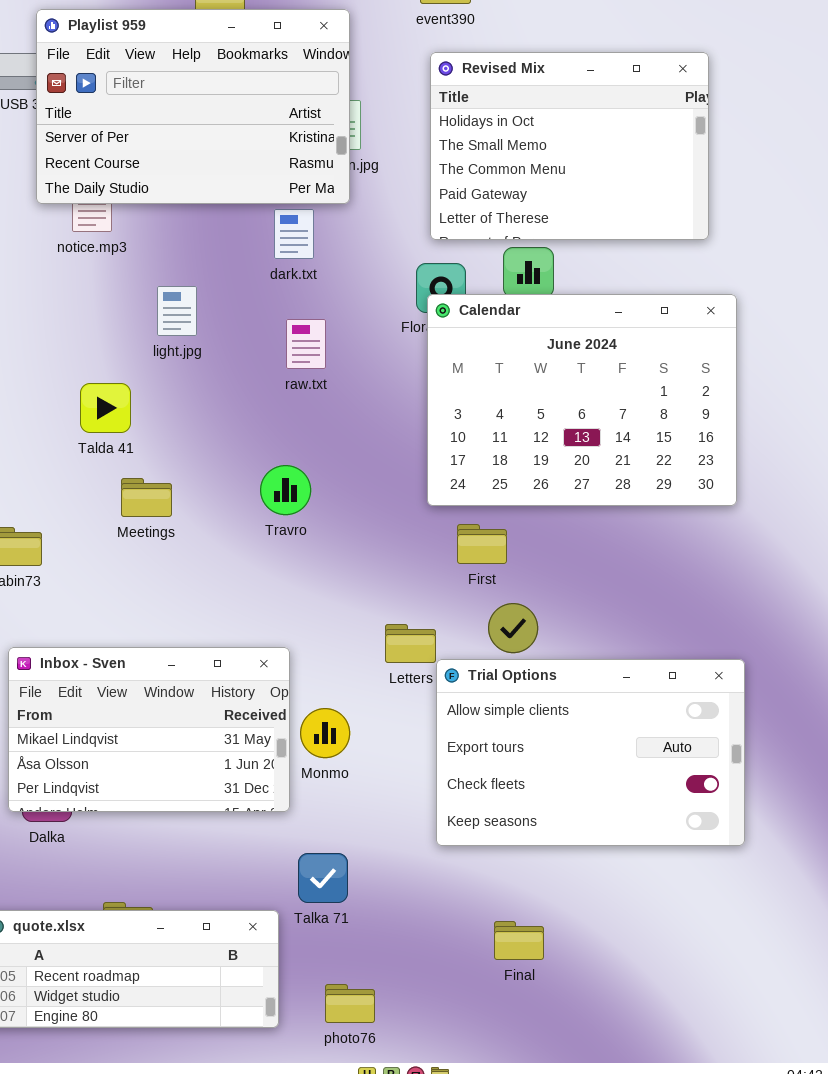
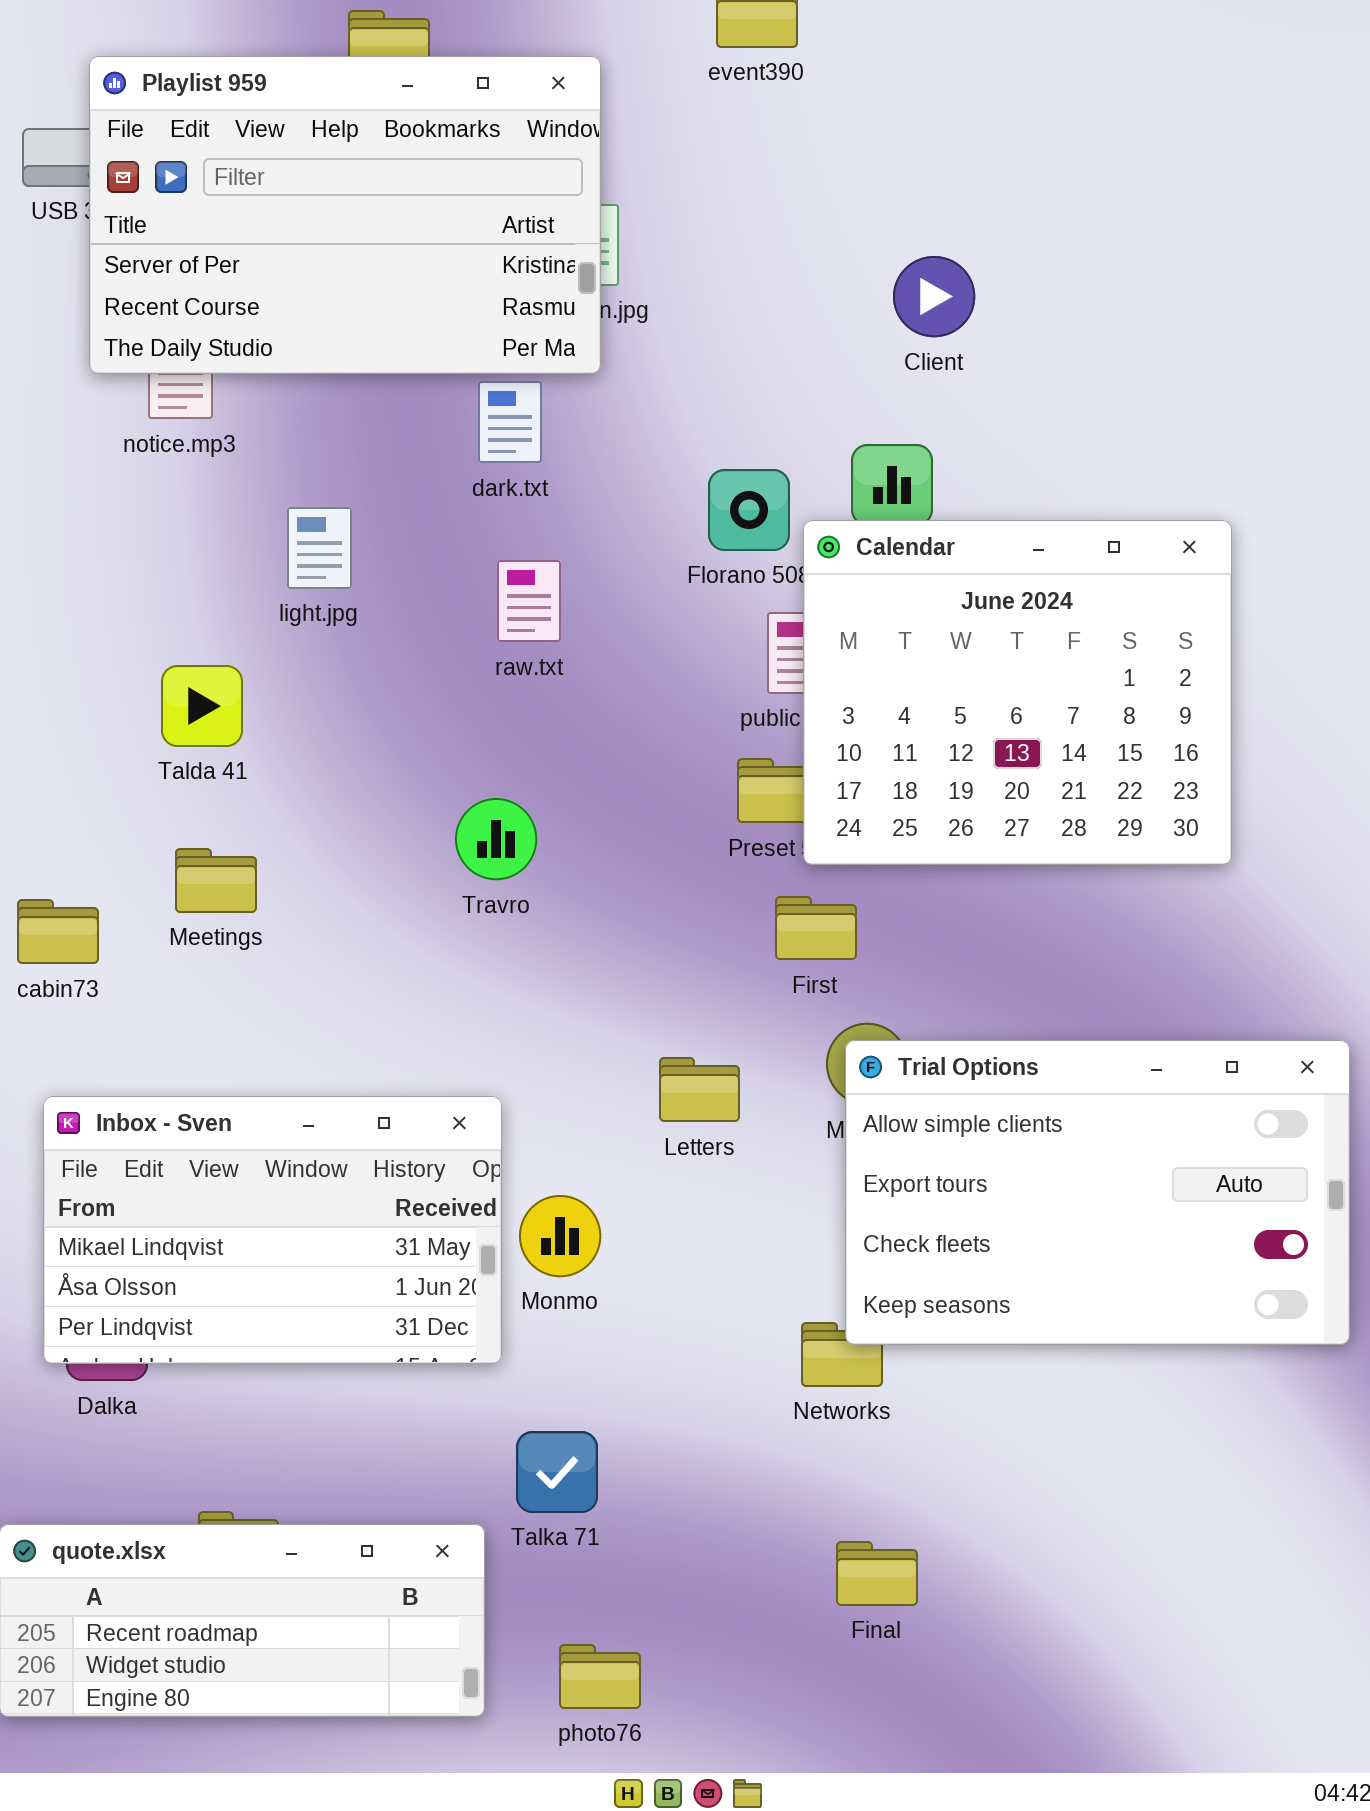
Revised Mix: [430,52,709,240] -> none, closed
Calendar: [427,294,737,506] -> [803,520,1232,865], resized
Meetings: [121,478,172,517] -> [175,848,257,913], moved
Trial Options: [436,659,745,846] -> [845,1040,1350,1345], moved

